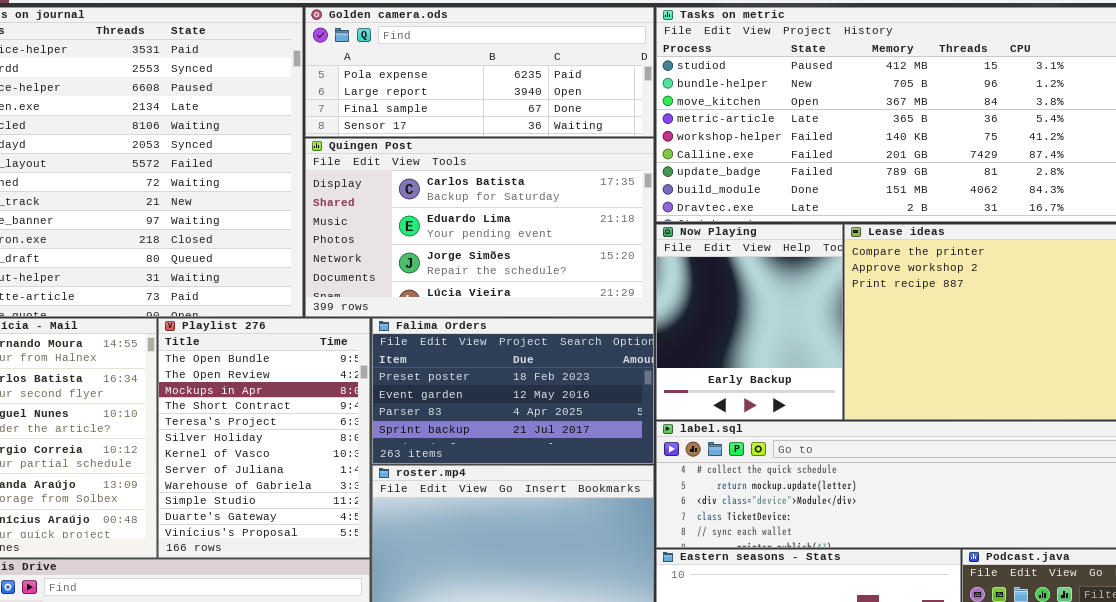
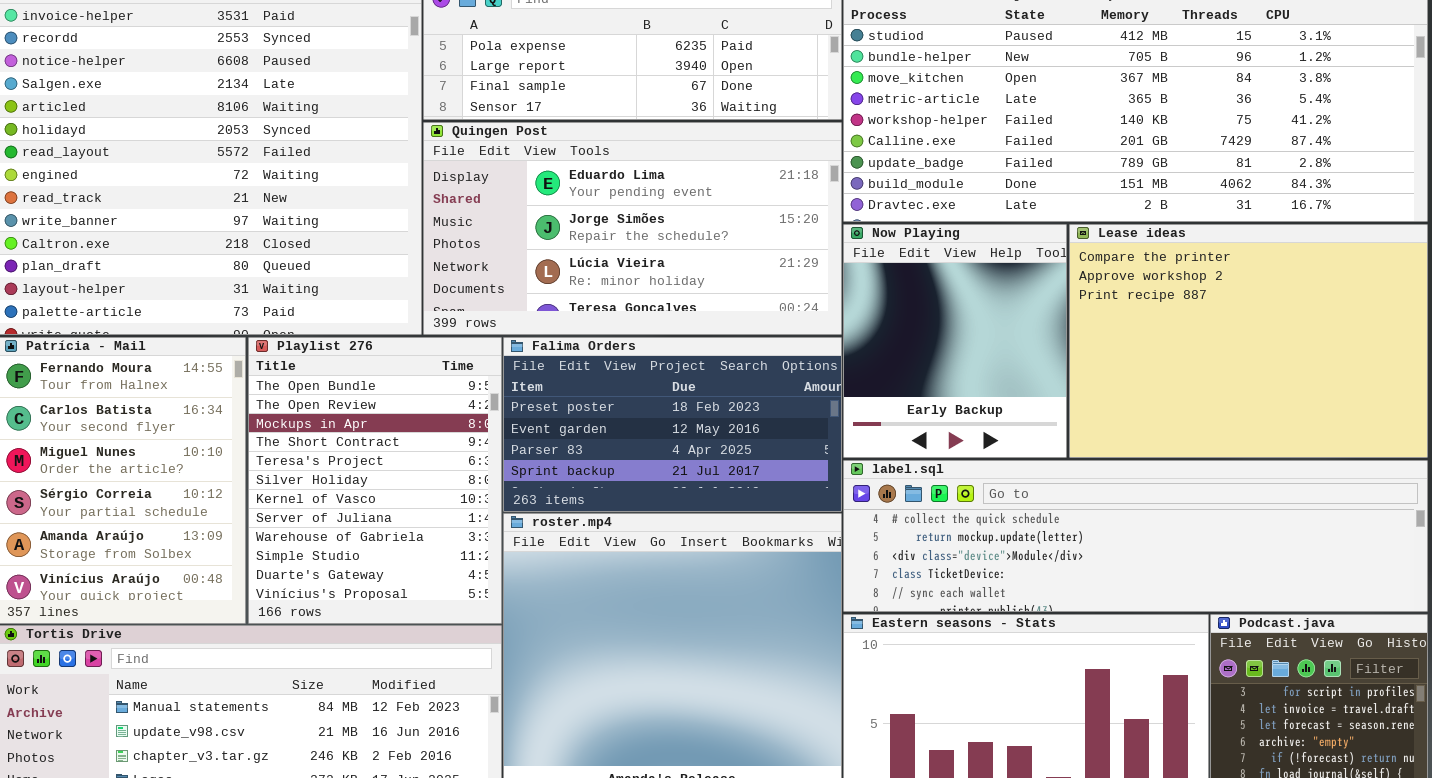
Quingen Post: [305,138,654,317] -> [423,122,842,335], scrolled down 1 row

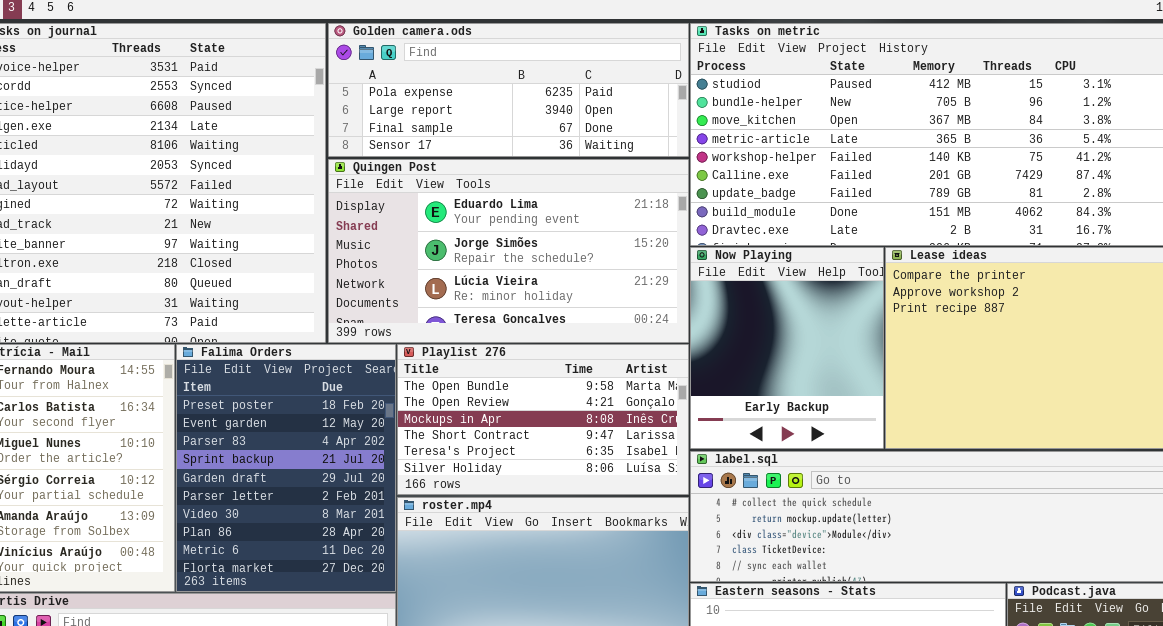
Playlist 276: [248,337,502,624] -> [397,344,689,495], moved, resized
Falima Orders: [503,337,842,512] -> [176,344,396,592], moved, resized

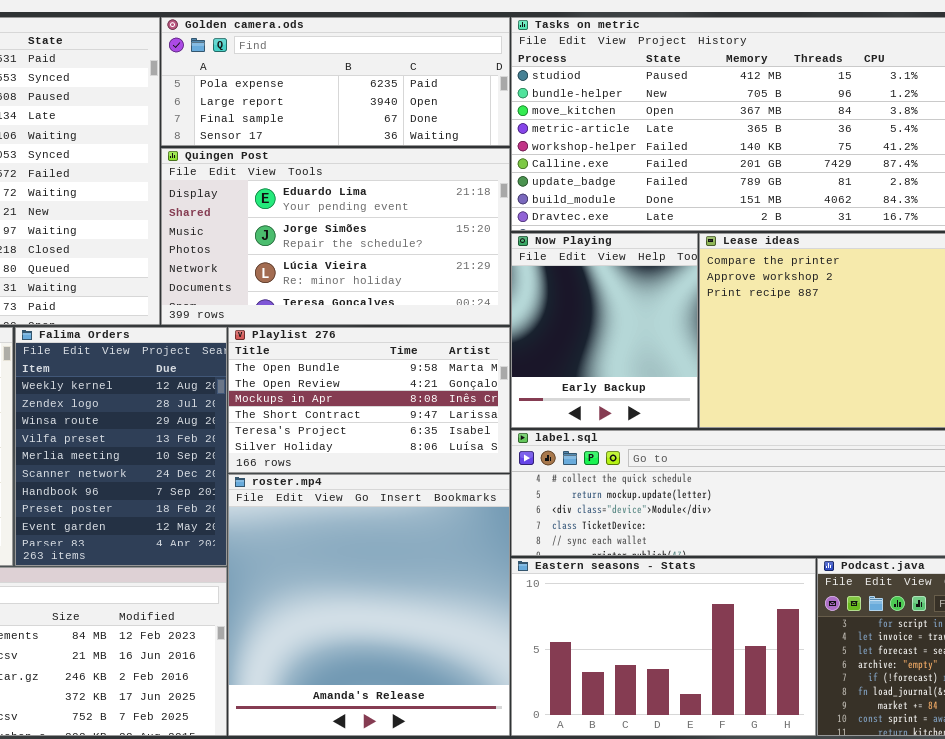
Falima Orders: [176,344,396,592] -> [15,327,227,566], scrolled up 7 rows

